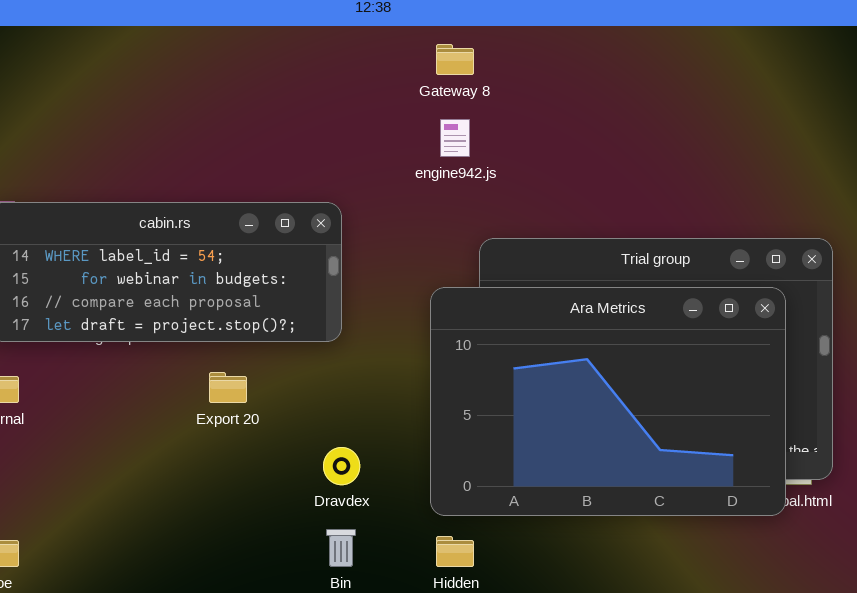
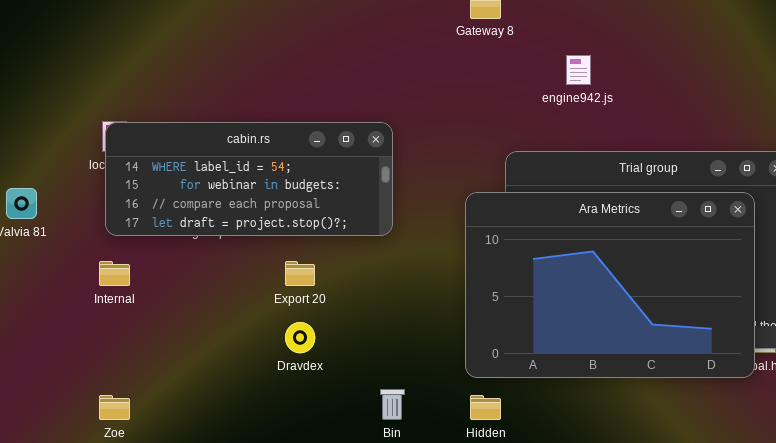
engine942.js: [440,119,470,157] -> [566,55,591,85], moved
Dravdex: [323,447,360,485] -> [285,322,315,353], moved

